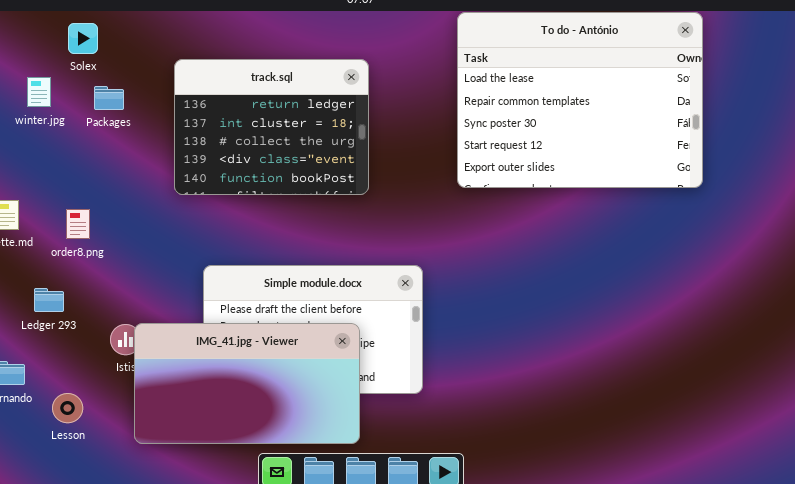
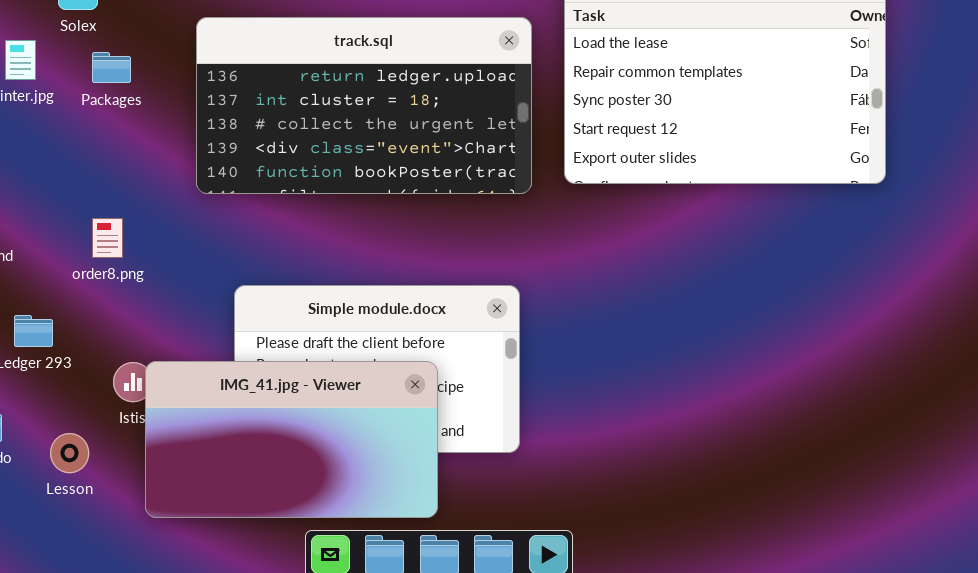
track.sql: [174,59,369,195] -> [196,17,532,194], resized
order8.png: [66,209,90,239] -> [92,218,123,258], moved
Lesson: [52,393,83,423] -> [50,433,89,473], moved

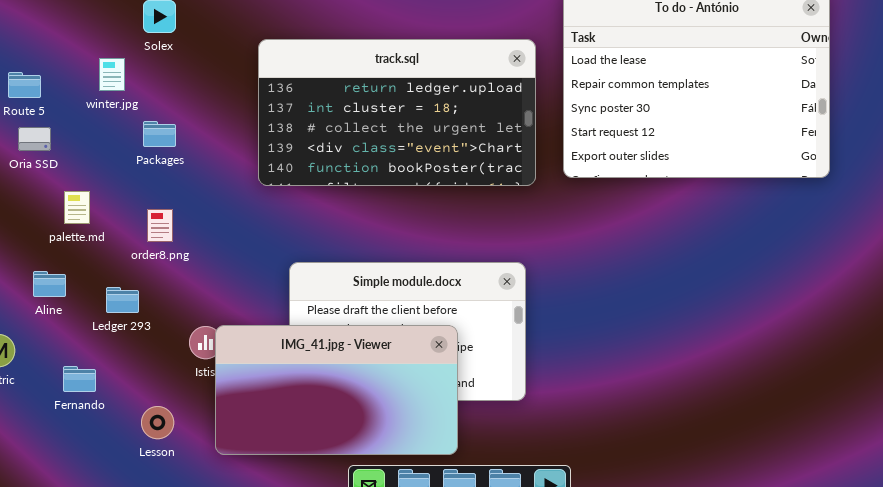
Packages: [92,52,131,83] -> [143,121,176,147], moved
order8.png: [92,218,123,258] -> [147,209,173,242], moved
Lesson: [50,433,89,473] -> [141,406,174,439], moved

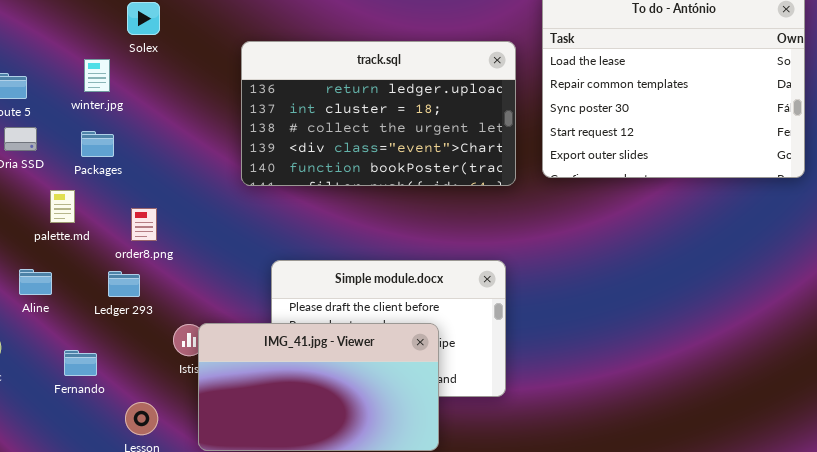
Packages: [143,121,176,147] -> [81,131,114,157], moved
Ledger 293: [106,287,139,313] -> [108,271,140,297], moved
Fernando: [63,366,96,392] -> [64,350,97,376], moved

